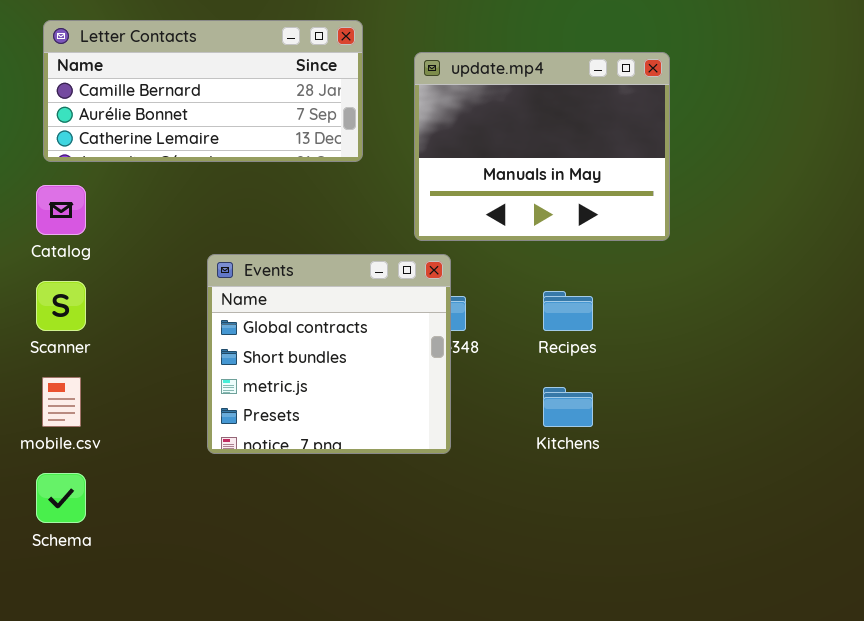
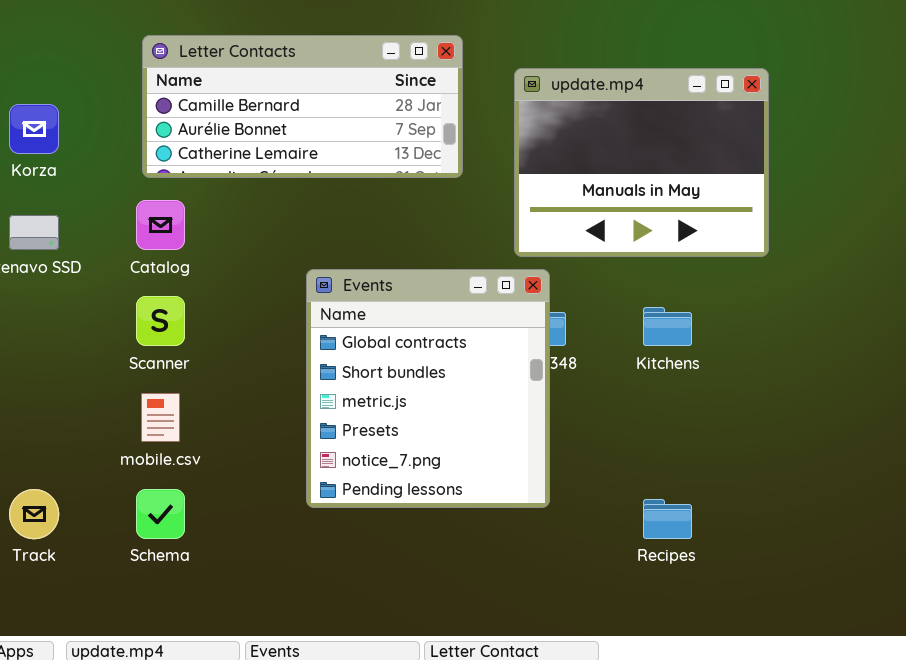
Events: [207,254,451,454] -> [306,269,550,508], resized
Recipes: [543,291,593,331] -> [643,499,692,539], moved
Kitchens: [543,387,593,427] -> [643,307,692,346], moved

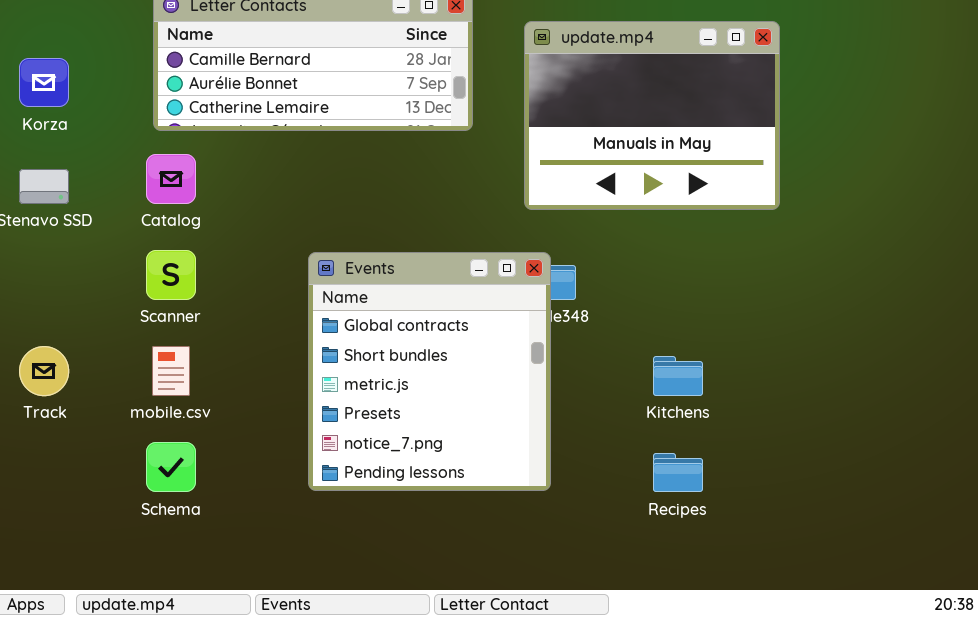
Events: [306,269,550,508] -> [308,252,551,491], moved
Kitchens: [643,307,692,346] -> [653,356,703,396], moved
Track: [9,489,59,539] -> [19,346,69,396], moved

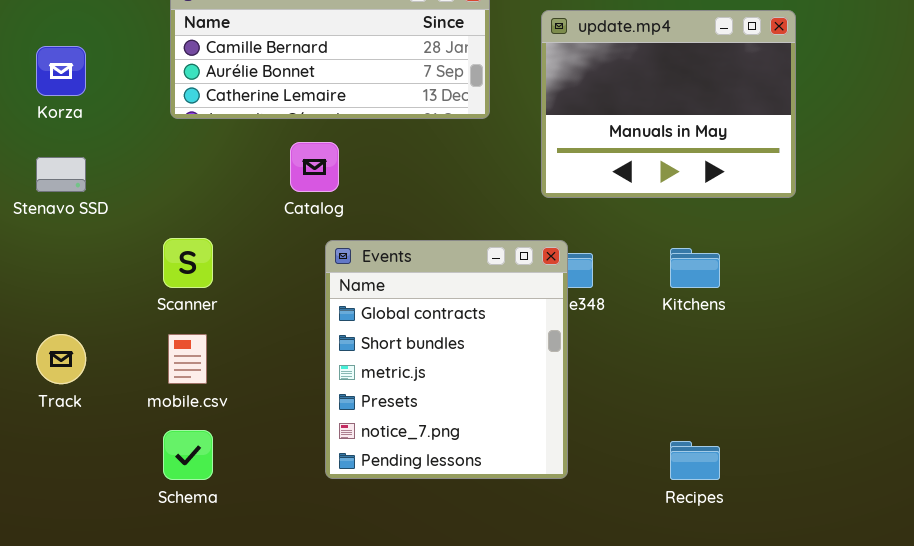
Catalog: [146,154,196,204] -> [290,142,339,192], moved
Kitchens: [653,356,703,396] -> [670,248,720,288], moved

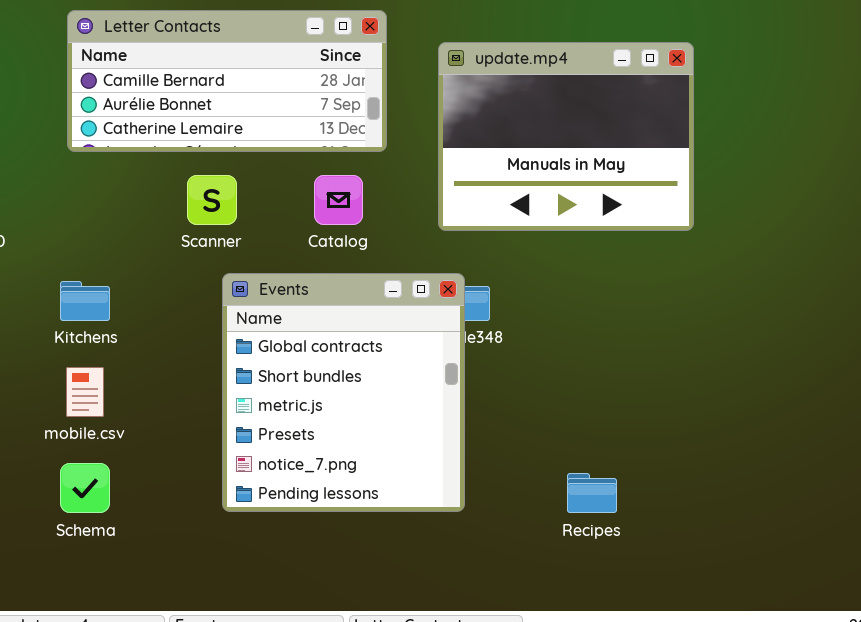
Catalog: [290,142,339,192] -> [314,175,363,225], moved
Scanner: [163,238,213,288] -> [187,175,237,225], moved
Kitchens: [670,248,720,288] -> [60,281,110,321], moved

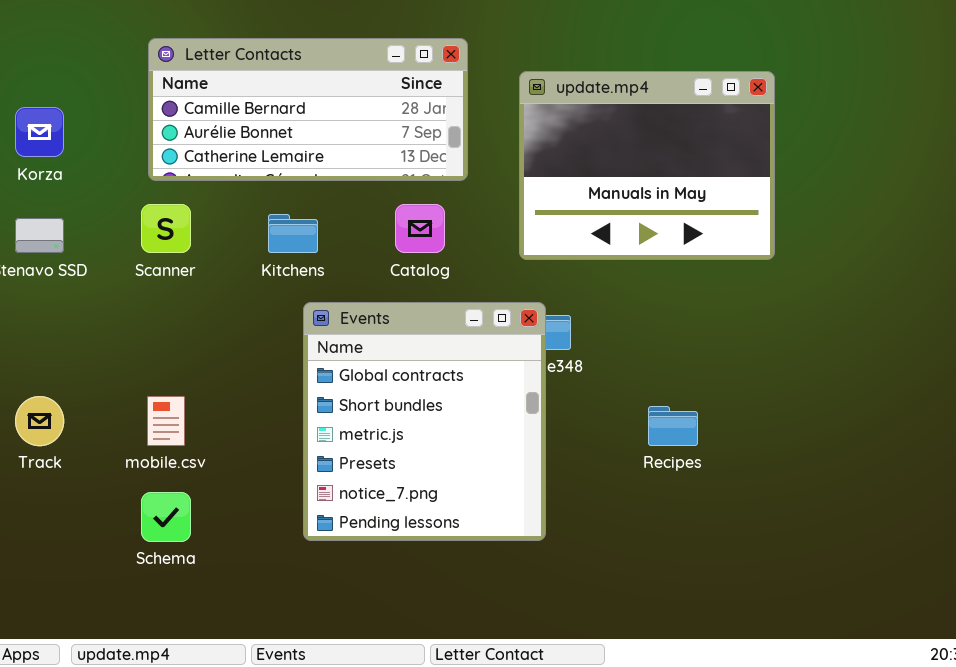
Scanner: [187,175,237,225] -> [141,204,191,253], moved
Kitchens: [60,281,110,321] -> [268,214,318,253], moved
Recipes: [567,473,617,513] -> [648,406,698,446], moved

